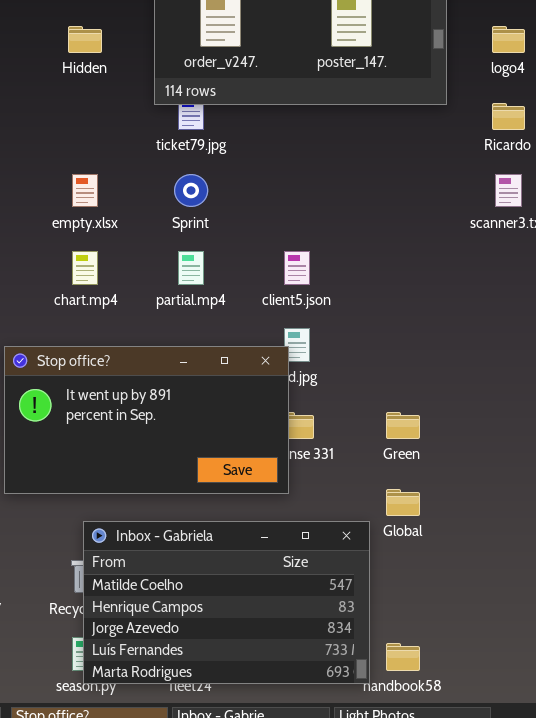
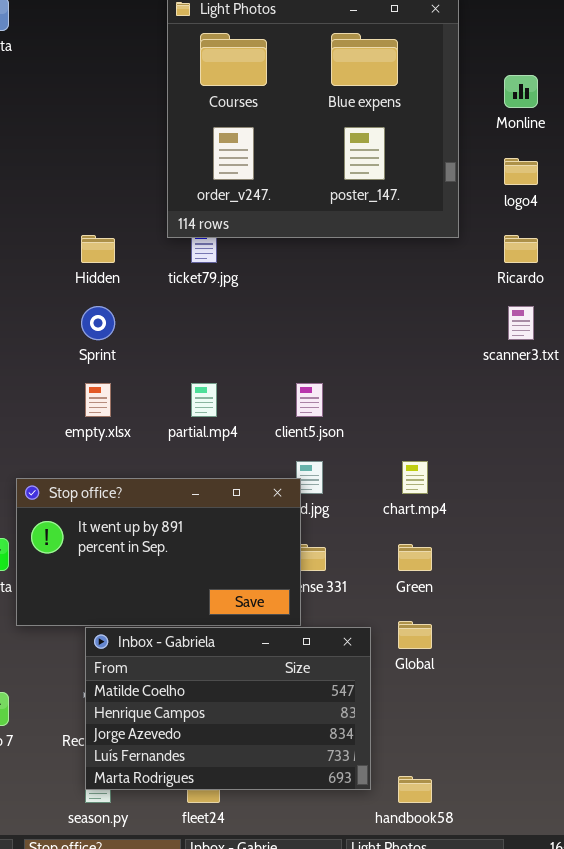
Hidden: [68,26,102,53] -> [81,235,115,263], moved
empty.xlsx: [72,174,98,207] -> [85,383,111,417], moved
Sprint: [174,174,208,207] -> [81,306,115,340], moved
chart.mp4: [72,251,98,285] -> [402,461,428,494], moved
Inbox - Gabriela: [83,521,370,684] -> [85,627,371,790], moved

